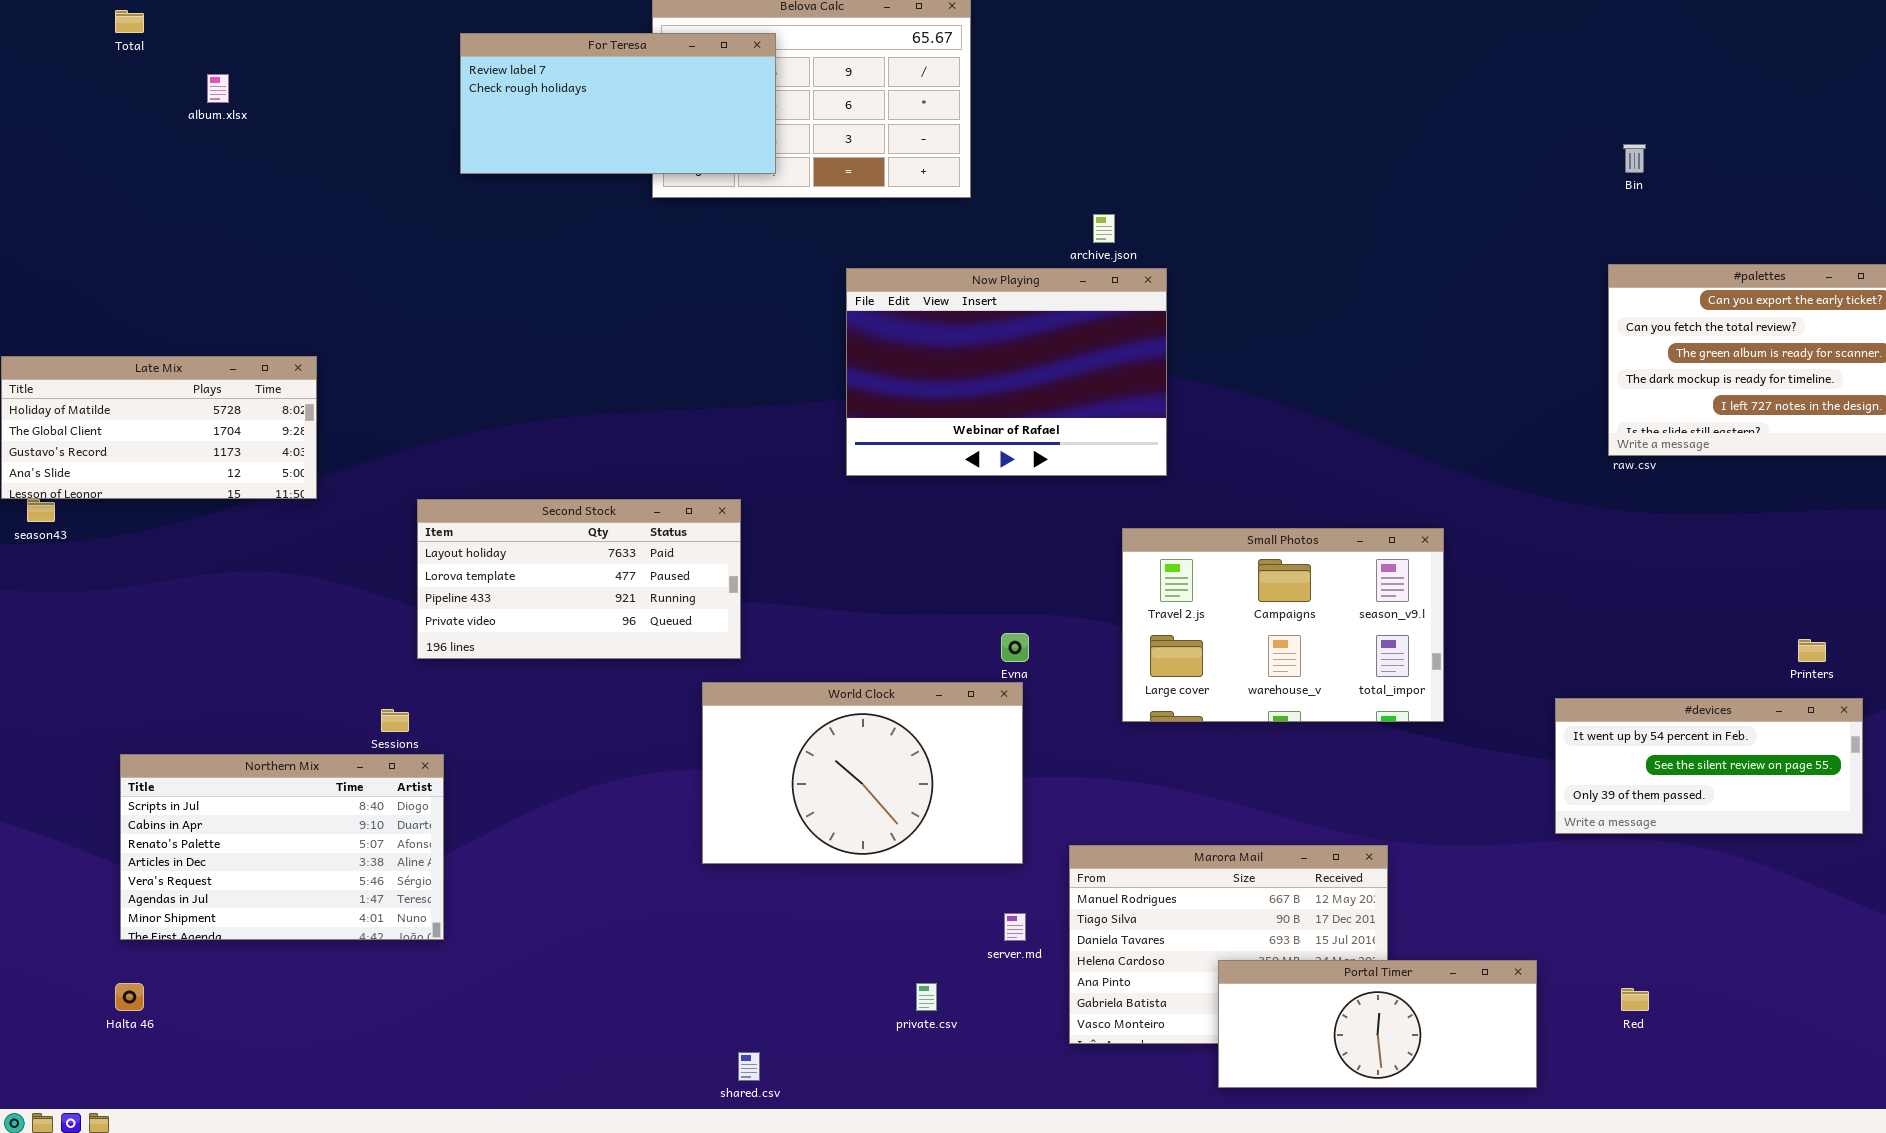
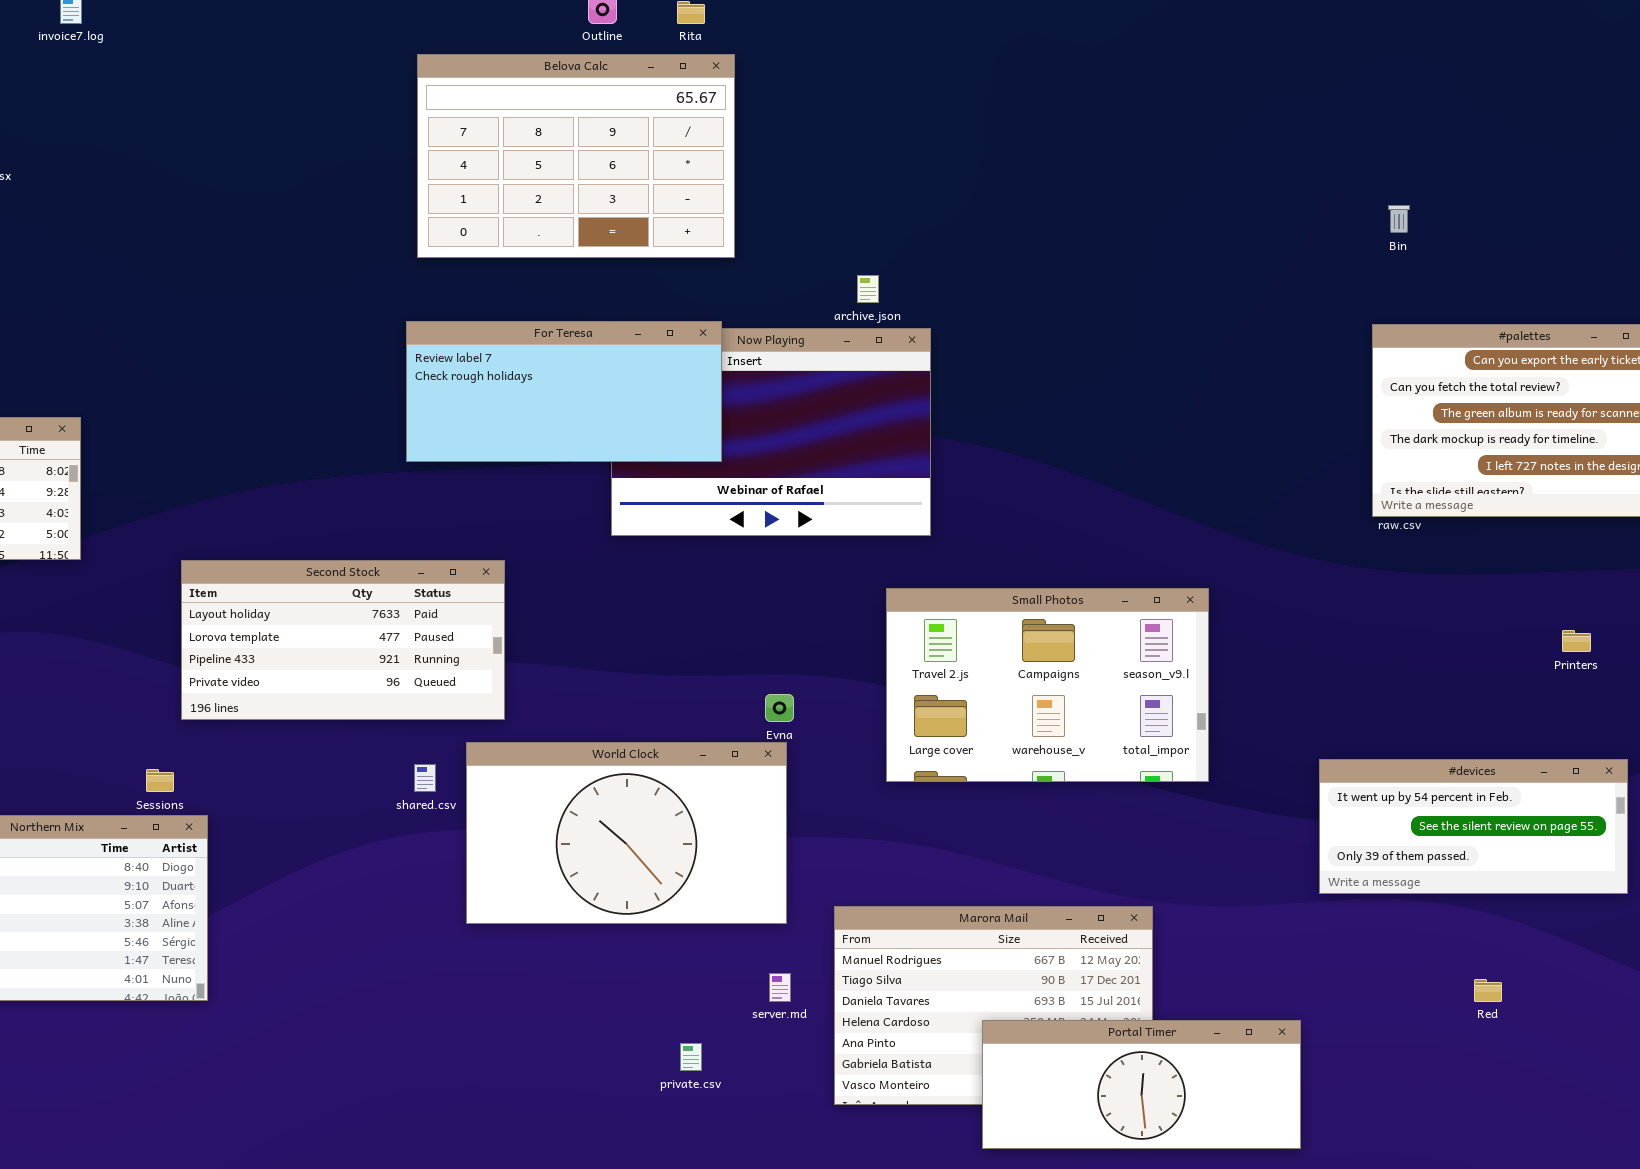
For Teresa: [460,33,776,174] -> [406,321,722,462], moved
Printers: [1798,639,1826,662] -> [1562,630,1591,652], moved
Red: [1621,988,1649,1011] -> [1474,979,1502,1002], moved
shared.csv: [738,1052,760,1081] -> [414,764,436,792], moved

